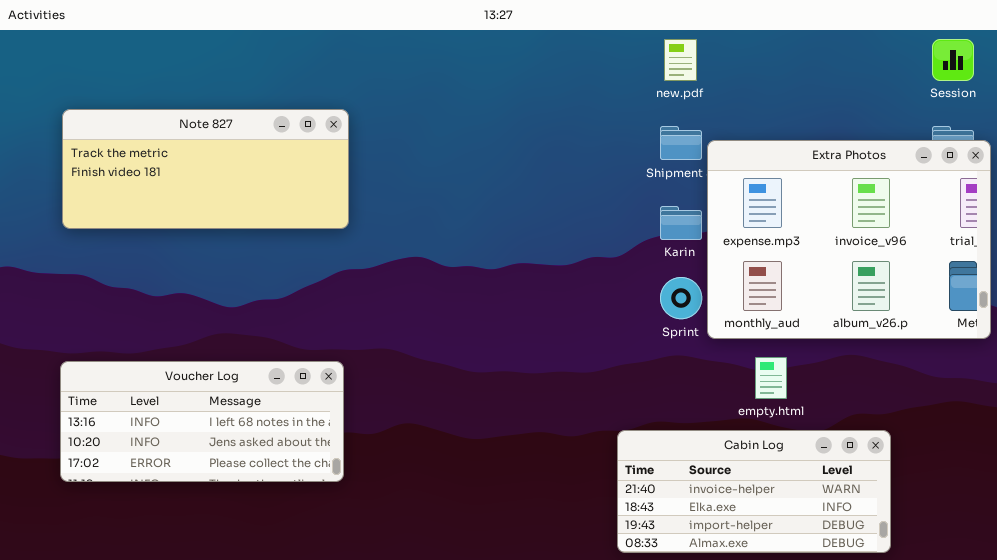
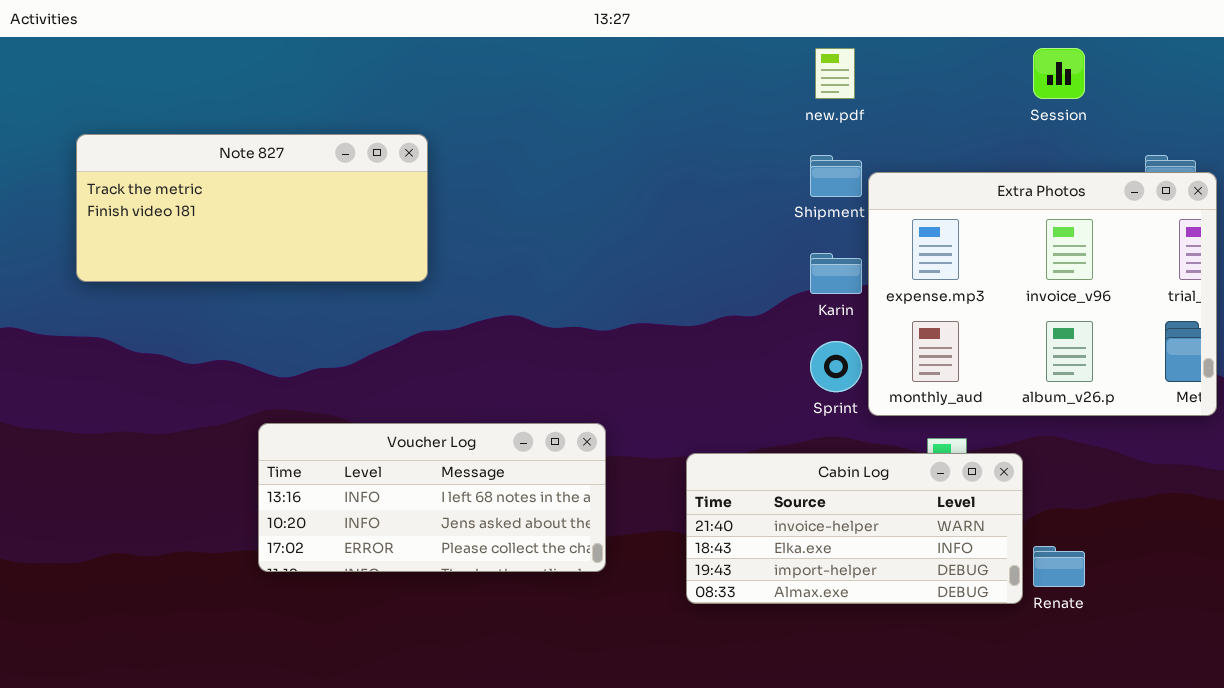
Session: [932,39,974,81] -> [1033,48,1085,99], moved
Voucher Log: [60,361,344,482] -> [258,423,606,572], moved
Cabin Log: [617,430,891,553] -> [686,453,1023,604], moved

